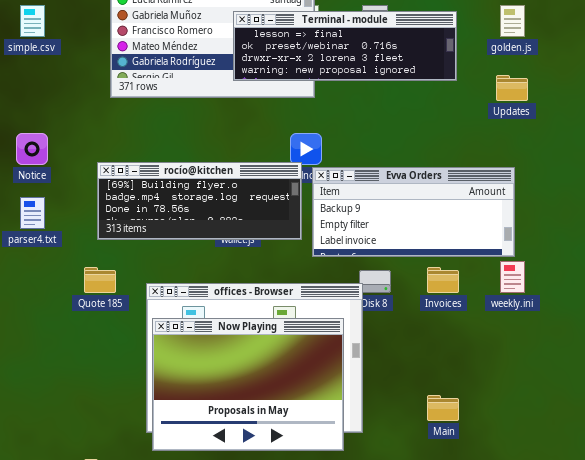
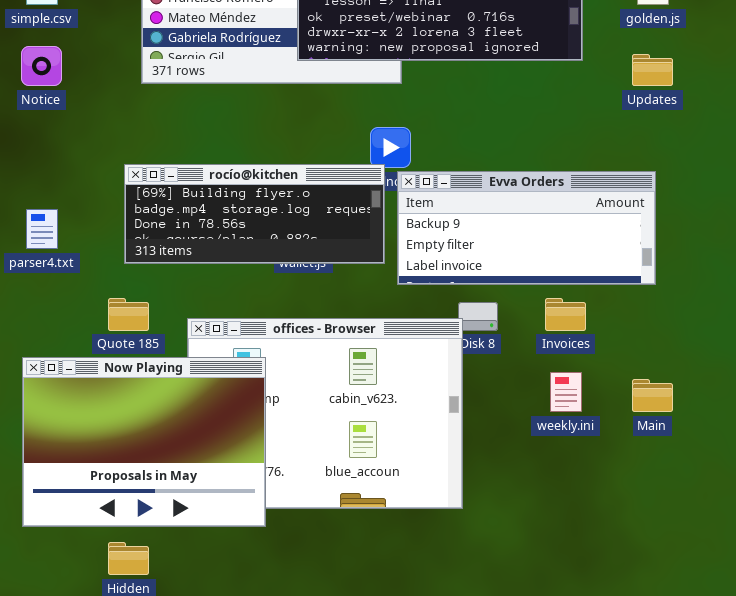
Notice: [16,133,48,165] -> [21,46,62,86], moved
weekly.ini: [500,261,525,293] -> [550,372,582,412], moved
Now Playing: [152,318,344,451] -> [22,357,266,527], moved
Main: [427,395,459,421] -> [632,379,673,412], moved

